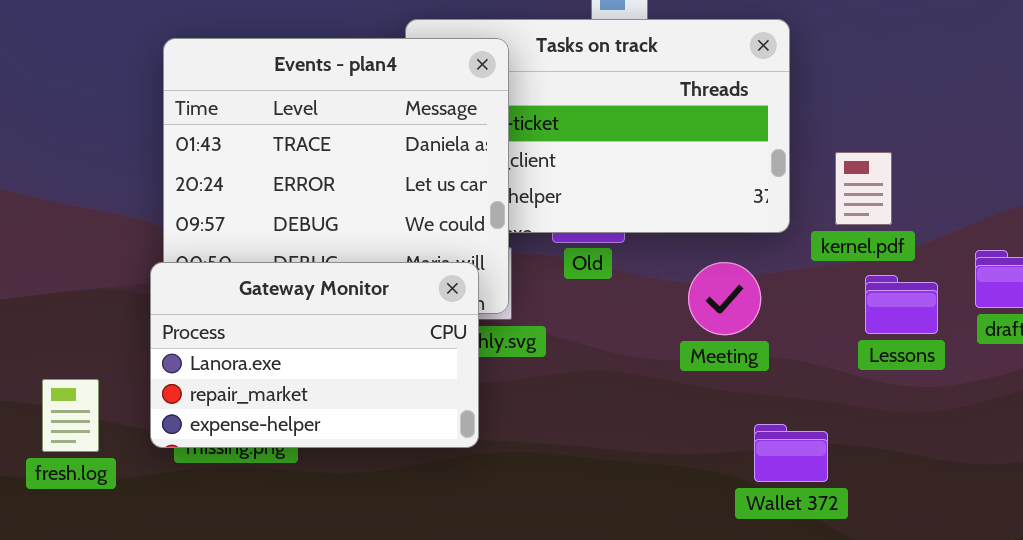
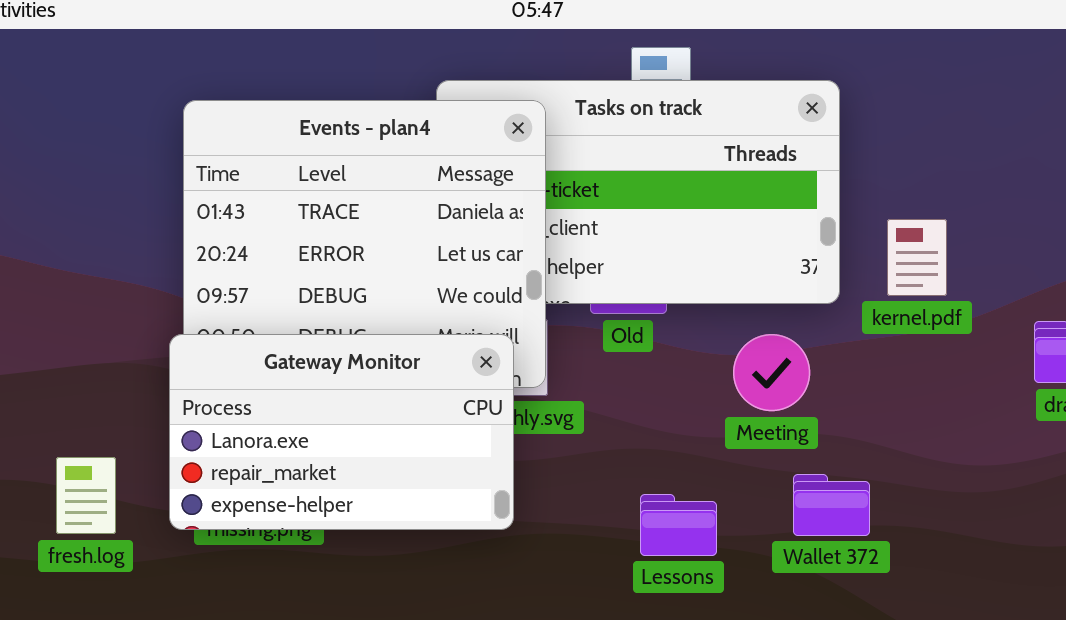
Lessons: [865,275,938,334] -> [640,494,717,556], moved
Wallet 372: [754,424,828,482] -> [793,474,870,536], moved

